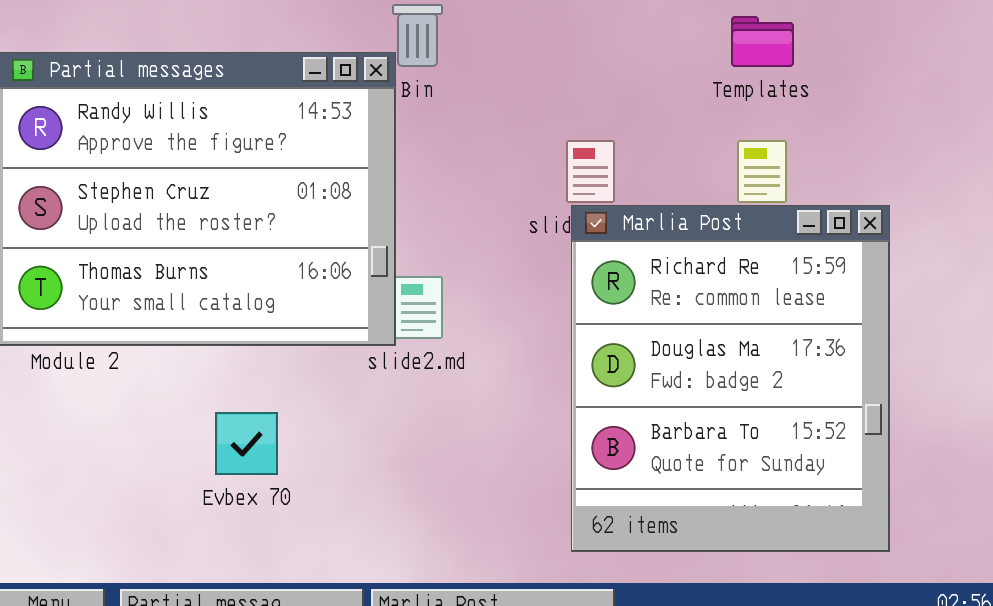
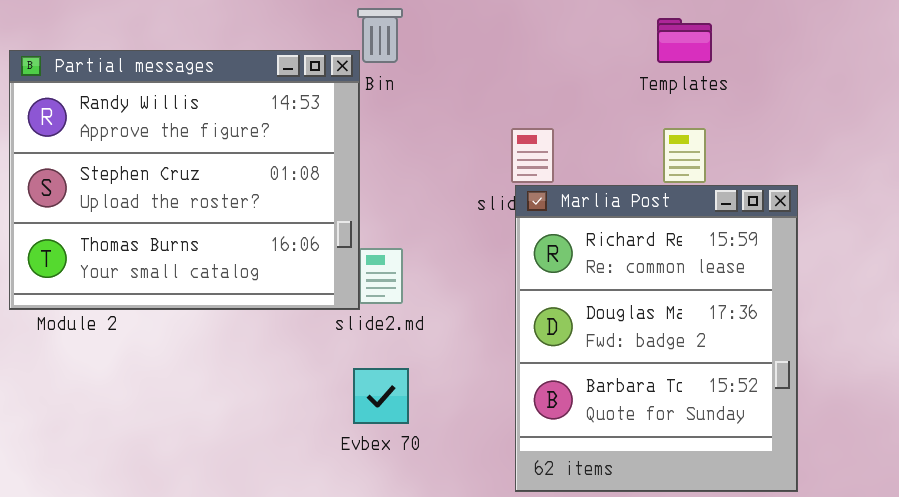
Evbex 70: [215,412,278,475] -> [353,368,409,424], moved

